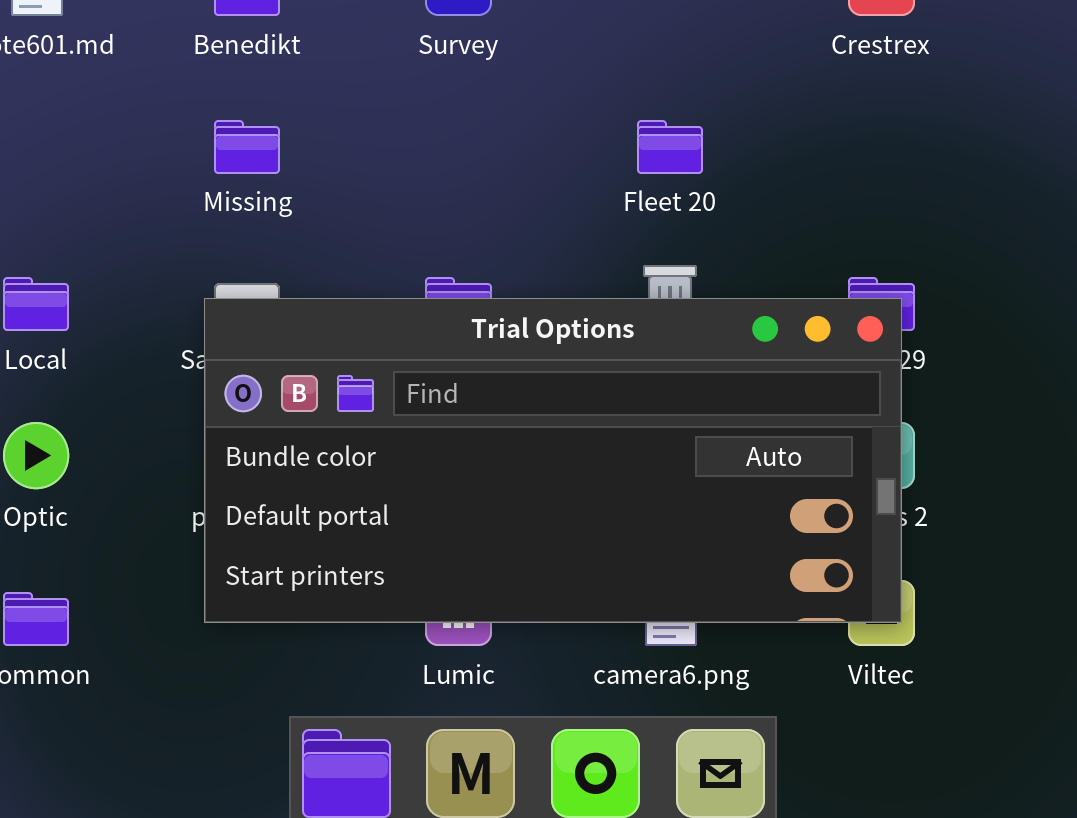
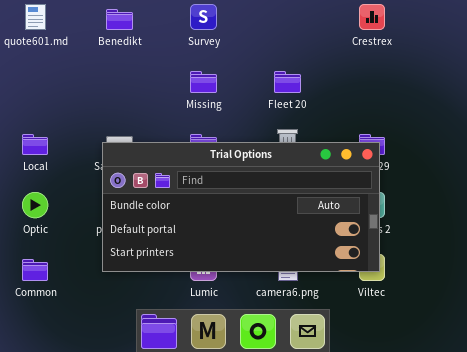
Missing: [214,120,280,174] -> [190,71,217,93], moved

